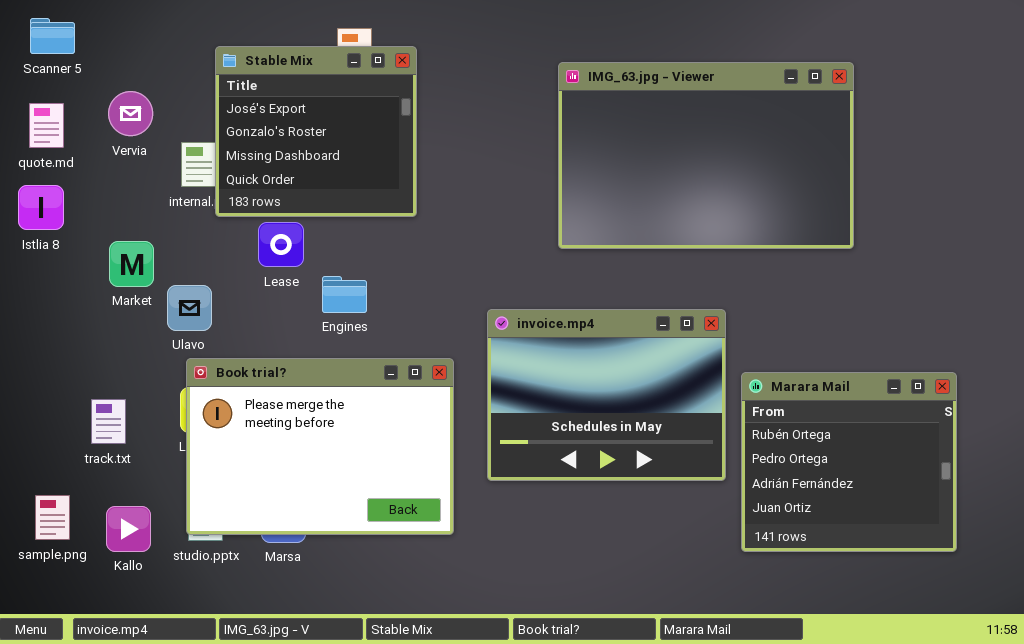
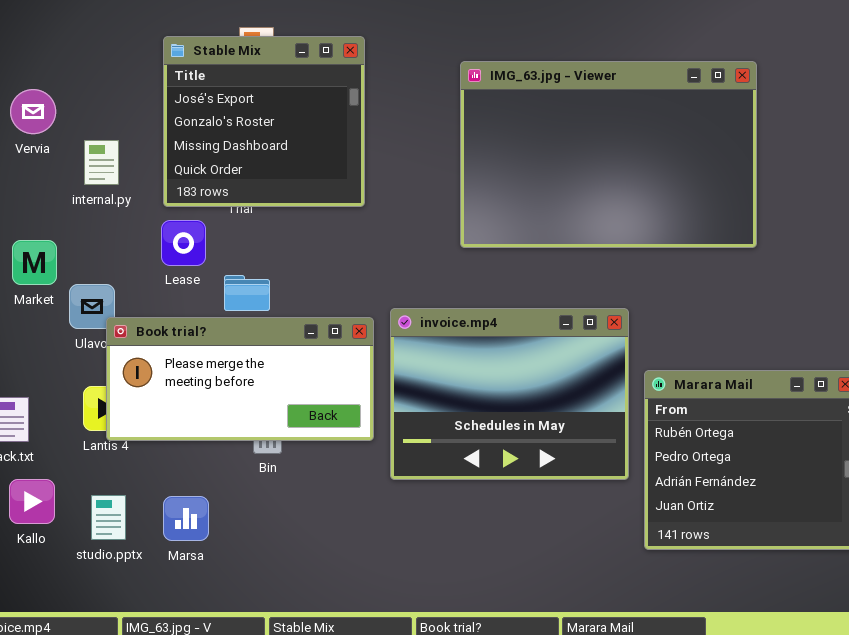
Stable Mix: [215,46,417,217] -> [163,36,365,207], moved
Book trial?: [186,358,454,535] -> [106,317,374,441], moved, resized
Kallo: [106,506,151,552] -> [9,479,55,524], moved

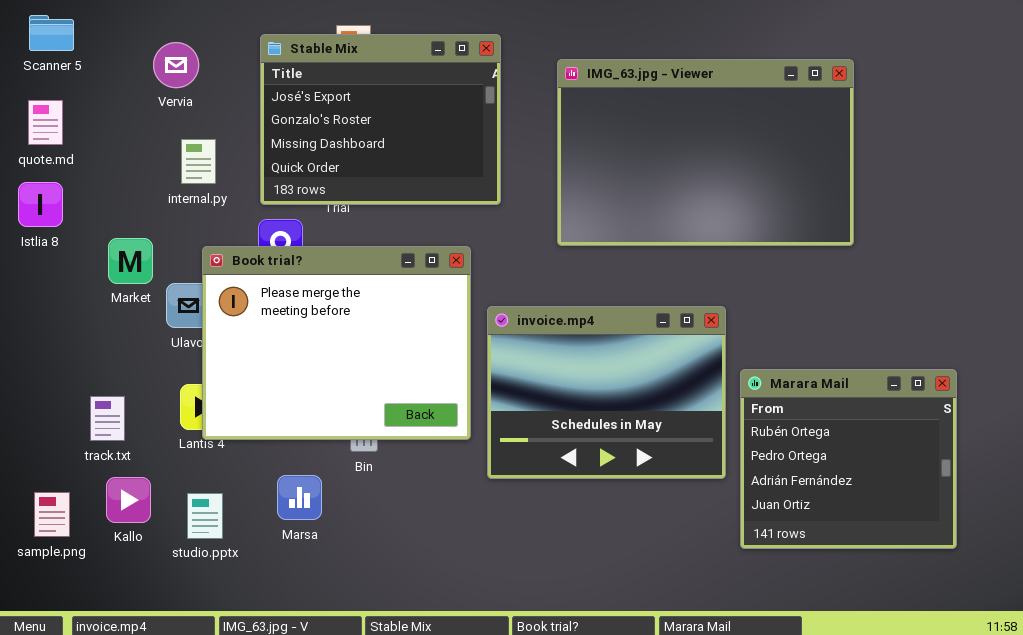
Stable Mix: [163,36,365,207] -> [260,34,501,205], resized
Vervia: [10,89,56,134] -> [153,42,199,88], moved
Book trial?: [106,317,374,441] -> [202,246,471,440], resized
Marsa: [163,496,209,541] -> [277,475,322,520], moved

